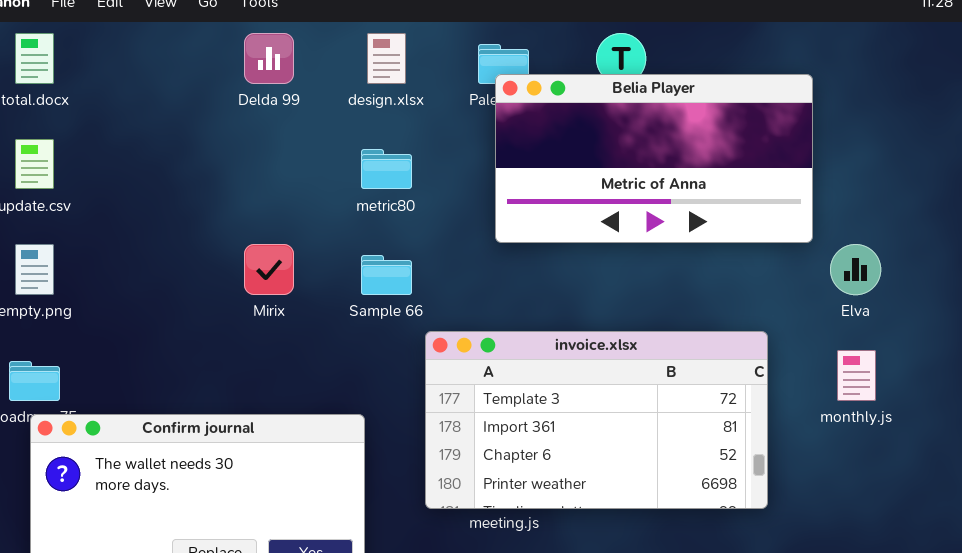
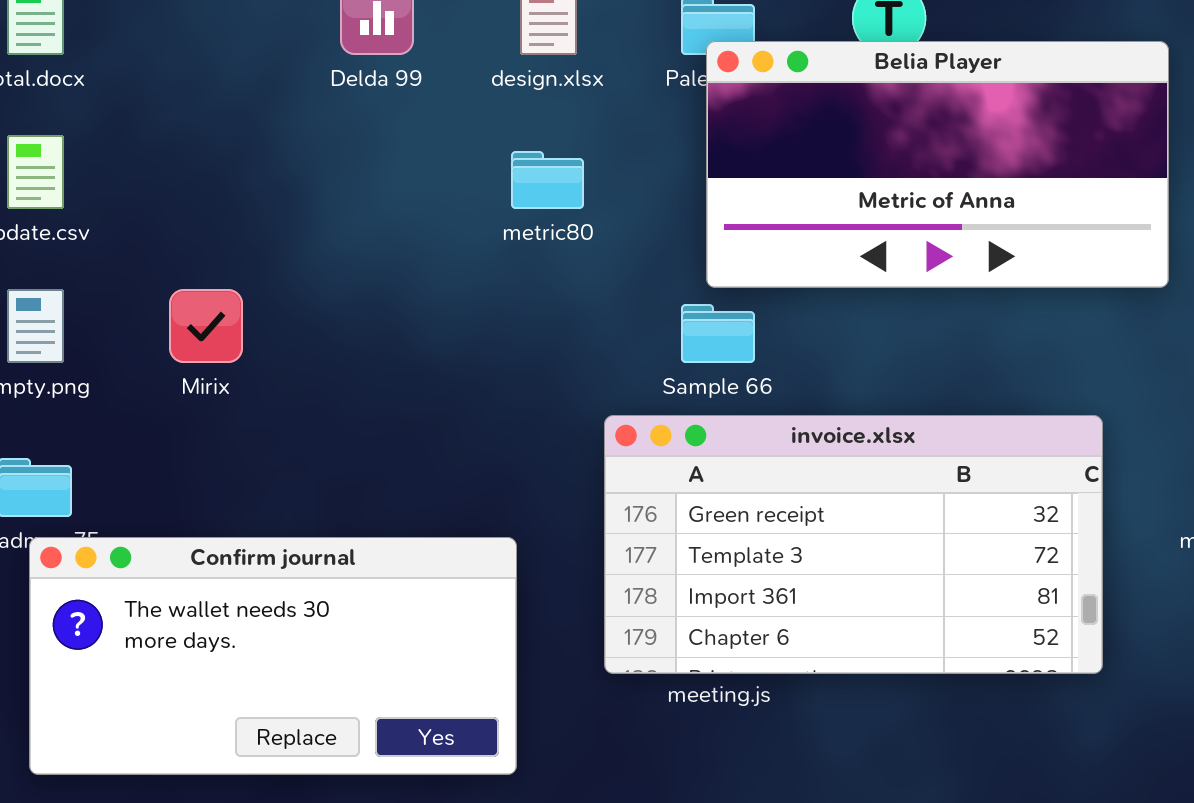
Mirix: [244,244,294,295] -> [169,289,243,363], moved
Sample 66: [361,255,412,295] -> [681,304,755,363], moved
invoice.xlsx: [425,331,768,509] -> [604,415,1103,674], scrolled up 1 row

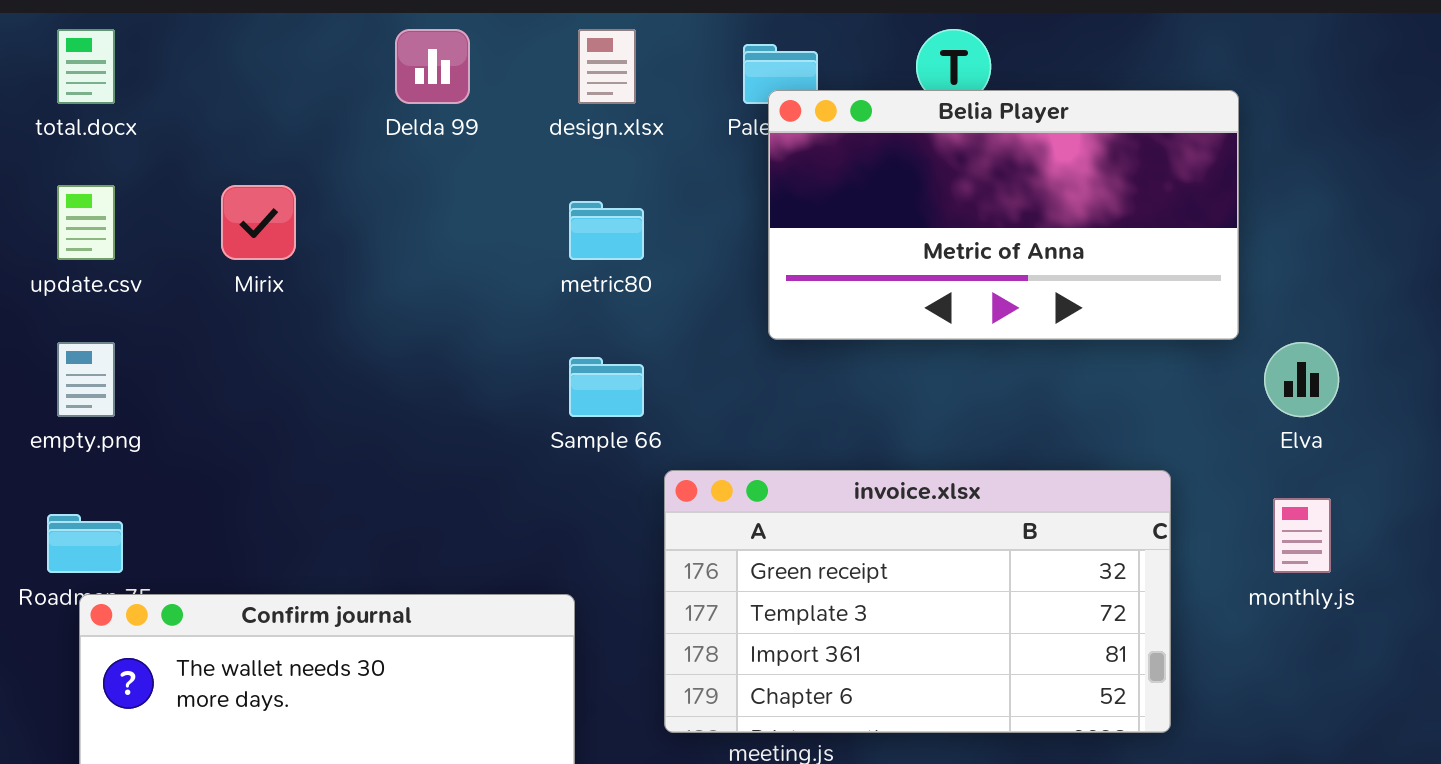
Mirix: [169,289,243,363] -> [221,185,296,260], moved
Sample 66: [681,304,755,363] -> [569,357,644,417], moved

